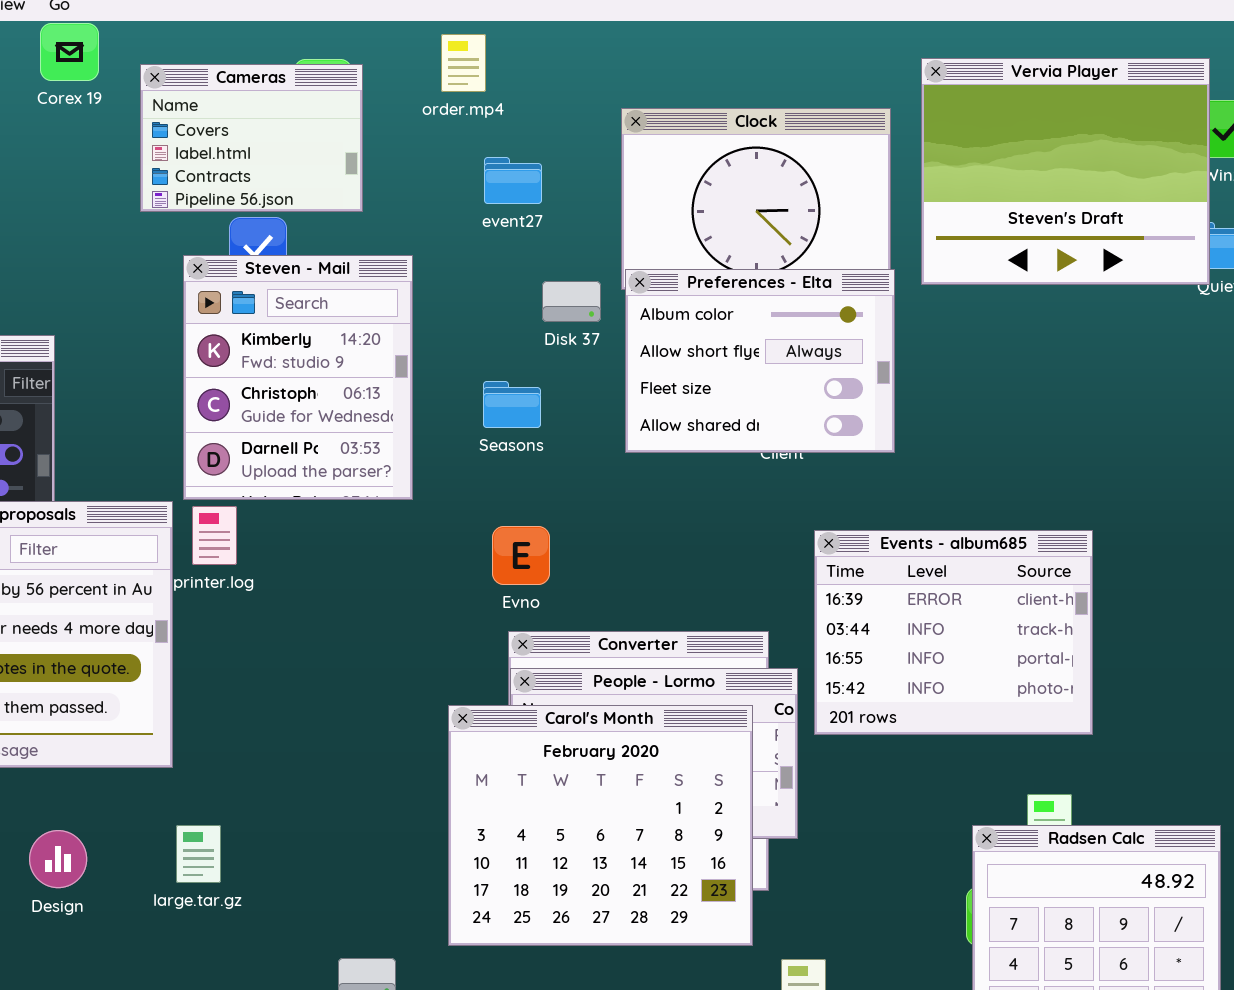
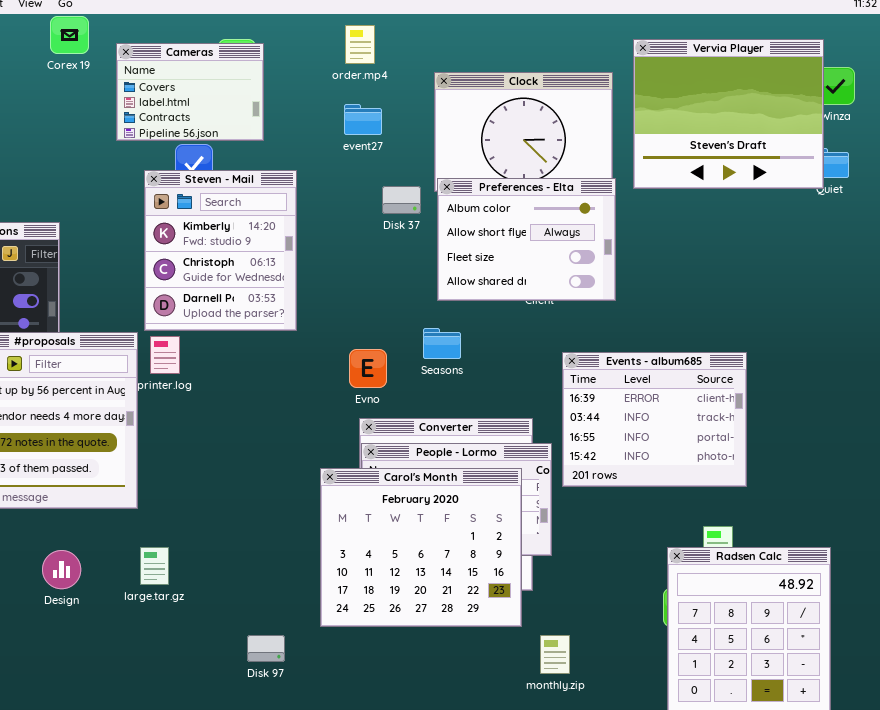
order.mp4: [441,34,486,92] -> [345,25,375,64], moved
Seasons: [483,381,541,428] -> [423,328,461,359], moved

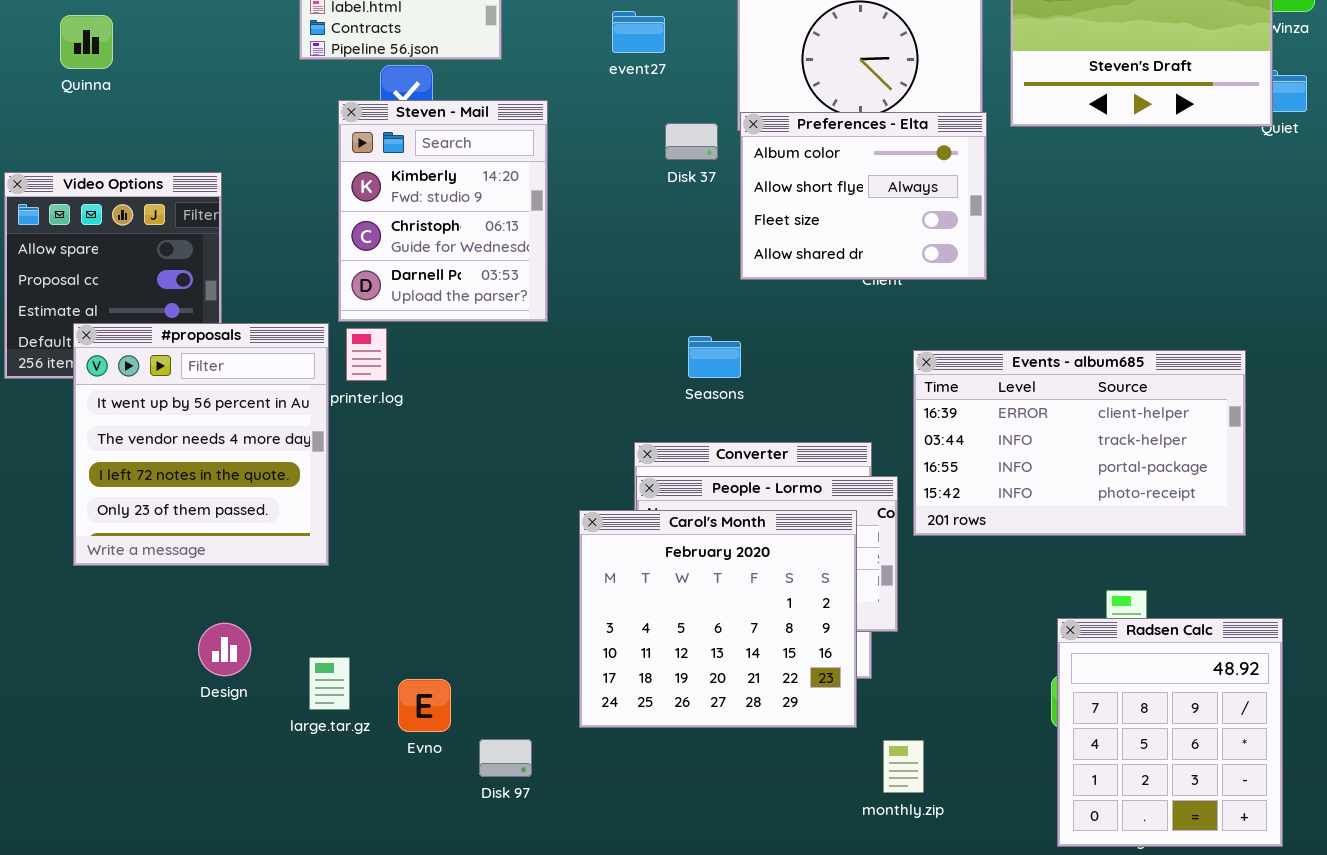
Seasons: [423,328,461,359] -> [688,336,741,378], moved
Evno: [349,349,387,388] -> [398,679,451,732], moved
Events - album685: [562,352,747,487] -> [913,350,1246,536], resized
large.tar.gz: [140,547,169,585] -> [309,657,350,710], moved

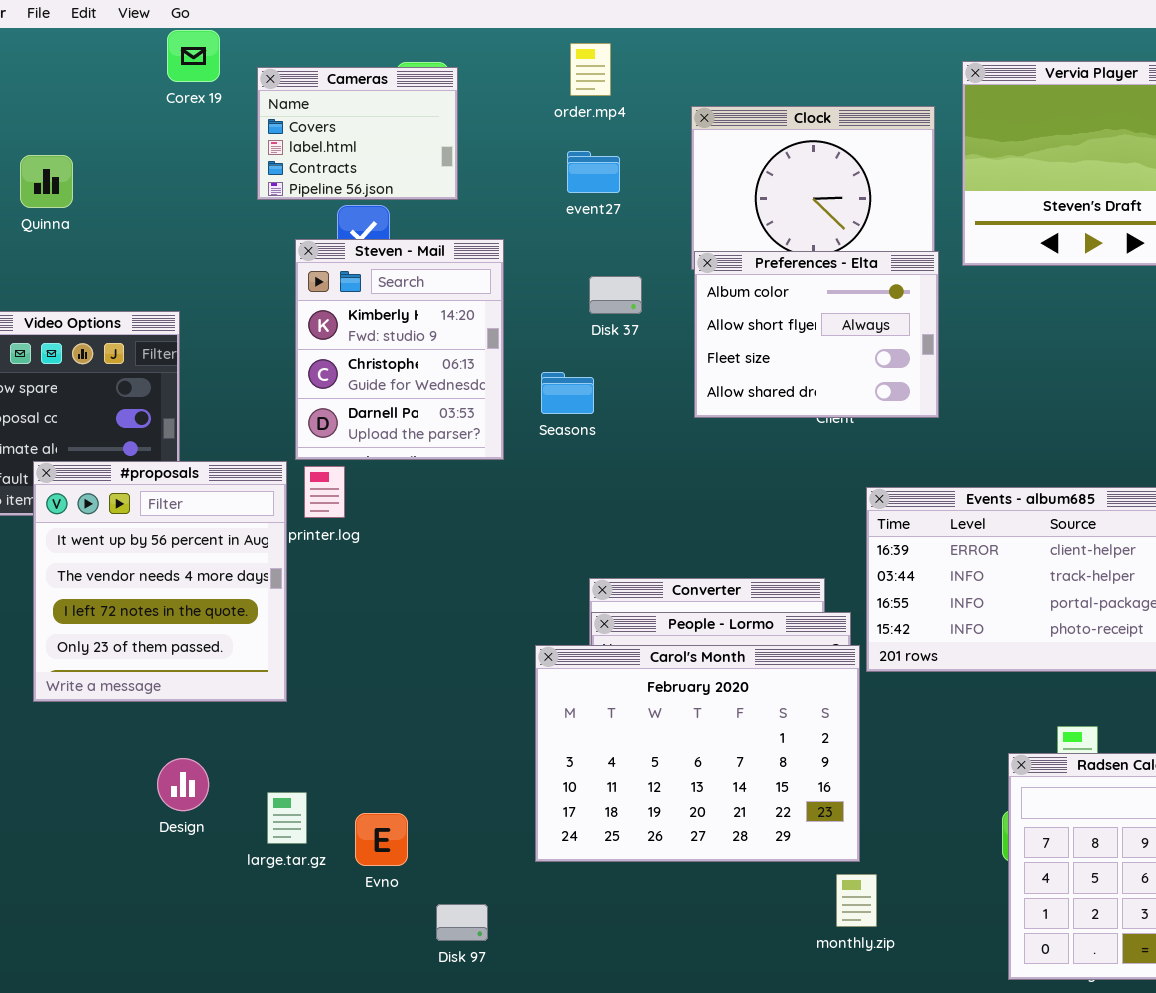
Disk 37: [665,123,718,160] -> [589,276,642,314], moved
Seasons: [688,336,741,378] -> [541,372,594,414], moved
Carol's Month: [579,510,857,728] -> [535,645,860,862], resized
Disk 97: [479,739,532,777] -> [436,904,488,941], moved

